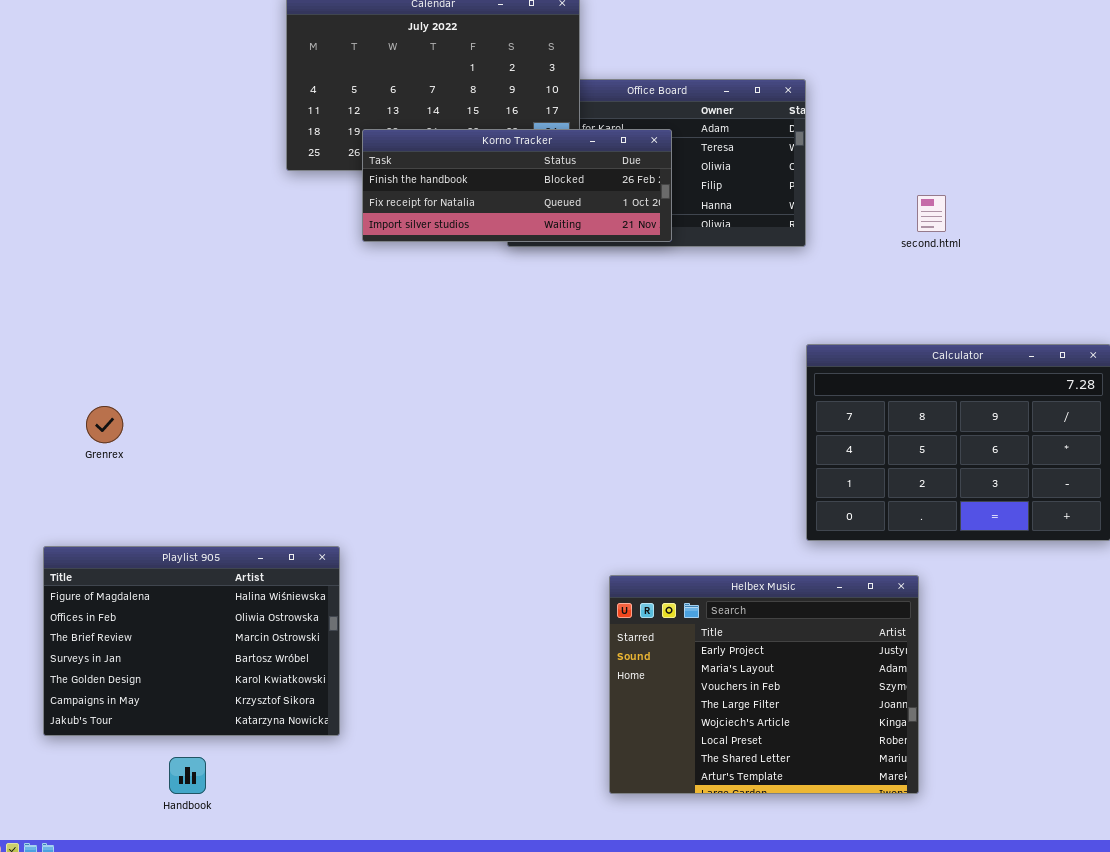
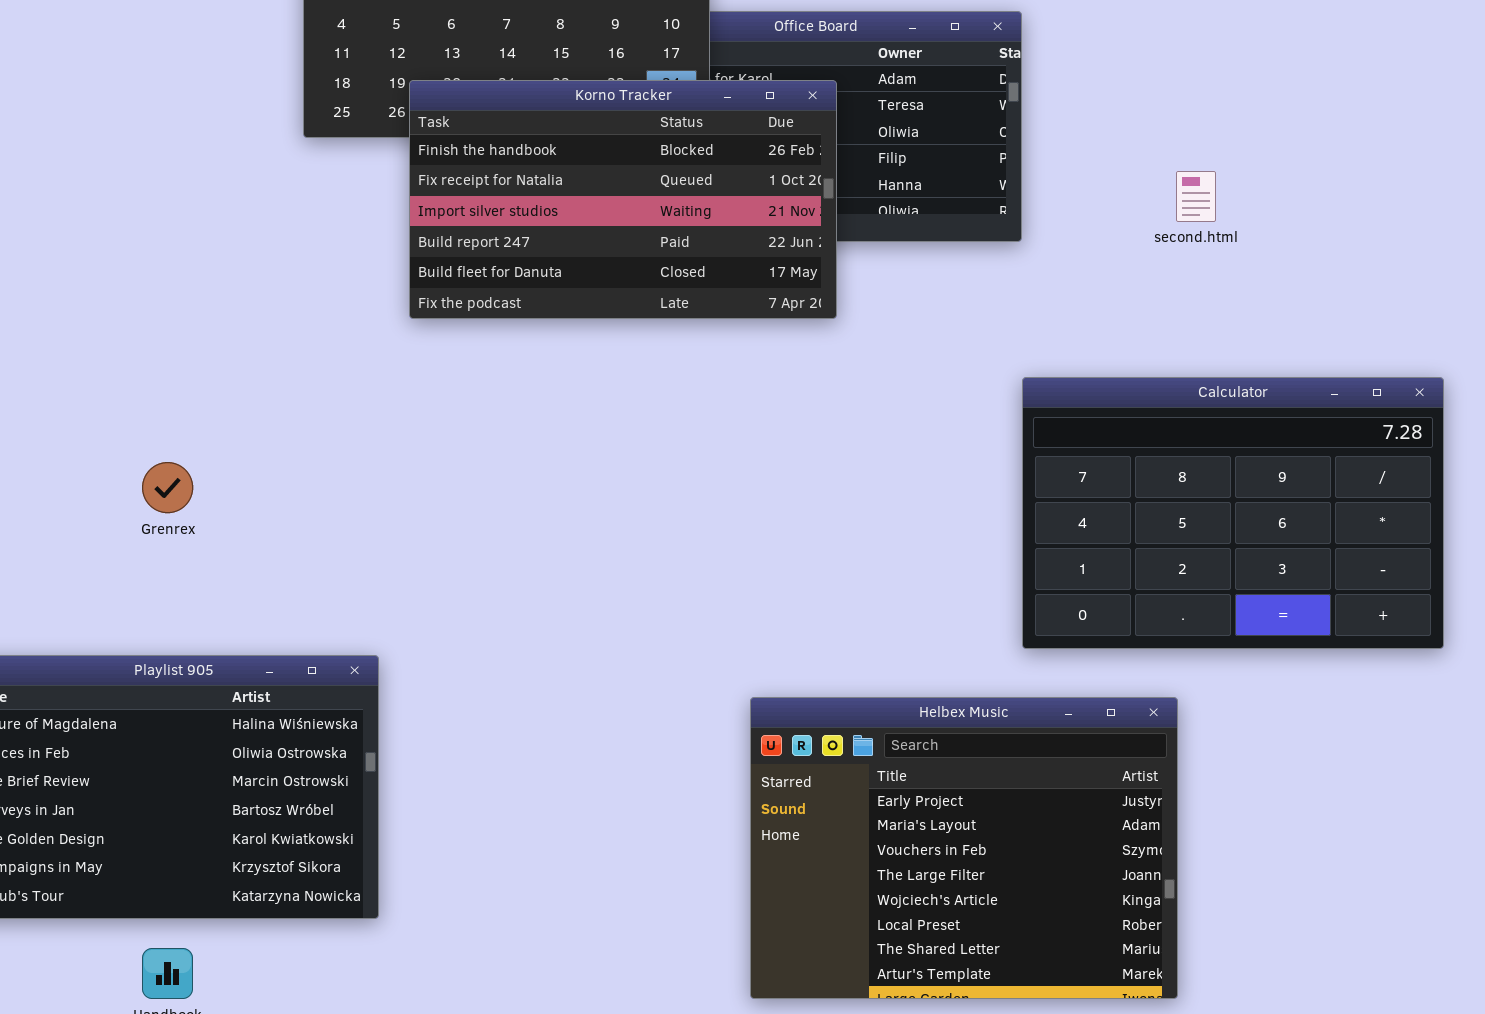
Korno Tracker: [362,129,672,242] -> [409,80,837,319], resized
Grenrex: [86,406,123,443] -> [142,462,193,513], moved

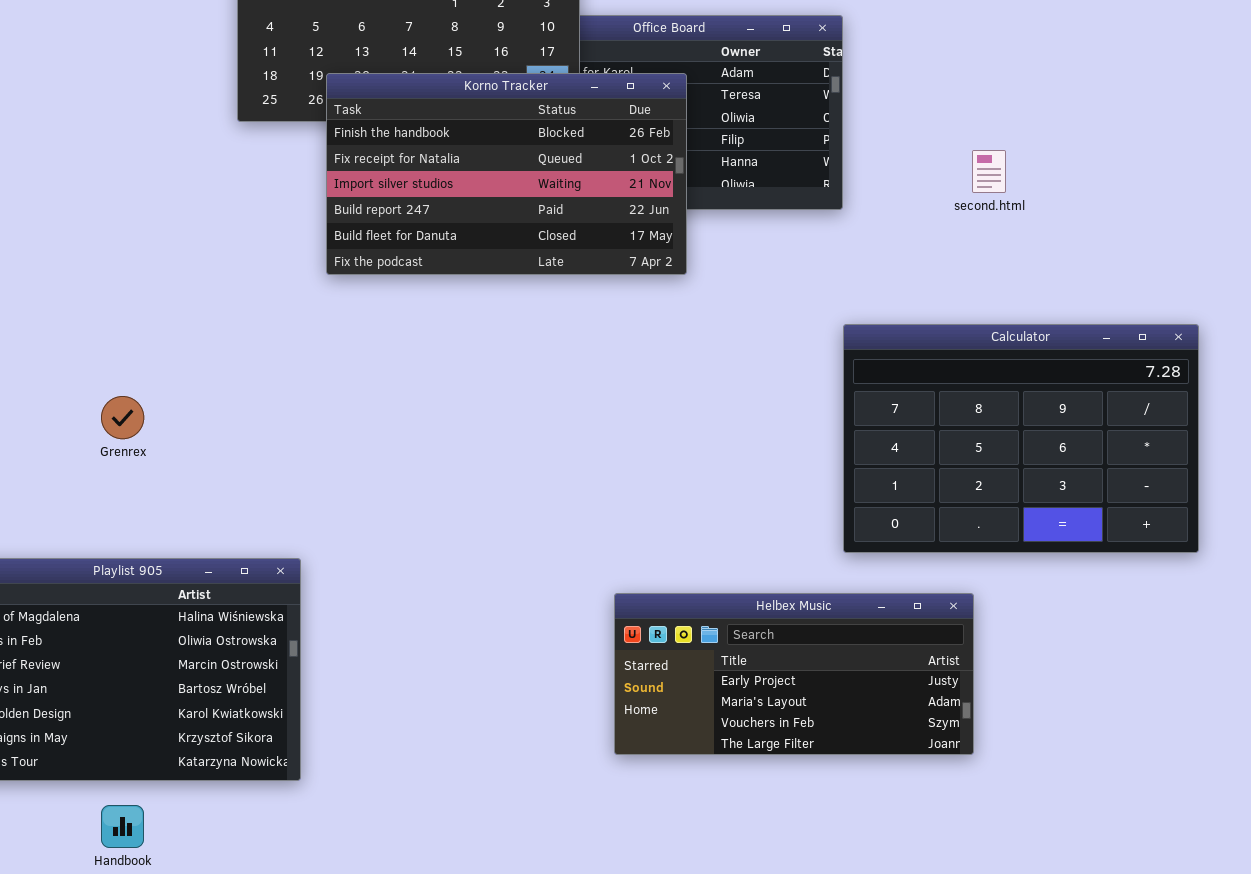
Helbex Music: [750,697,1178,999] -> [614,593,974,755], resized

